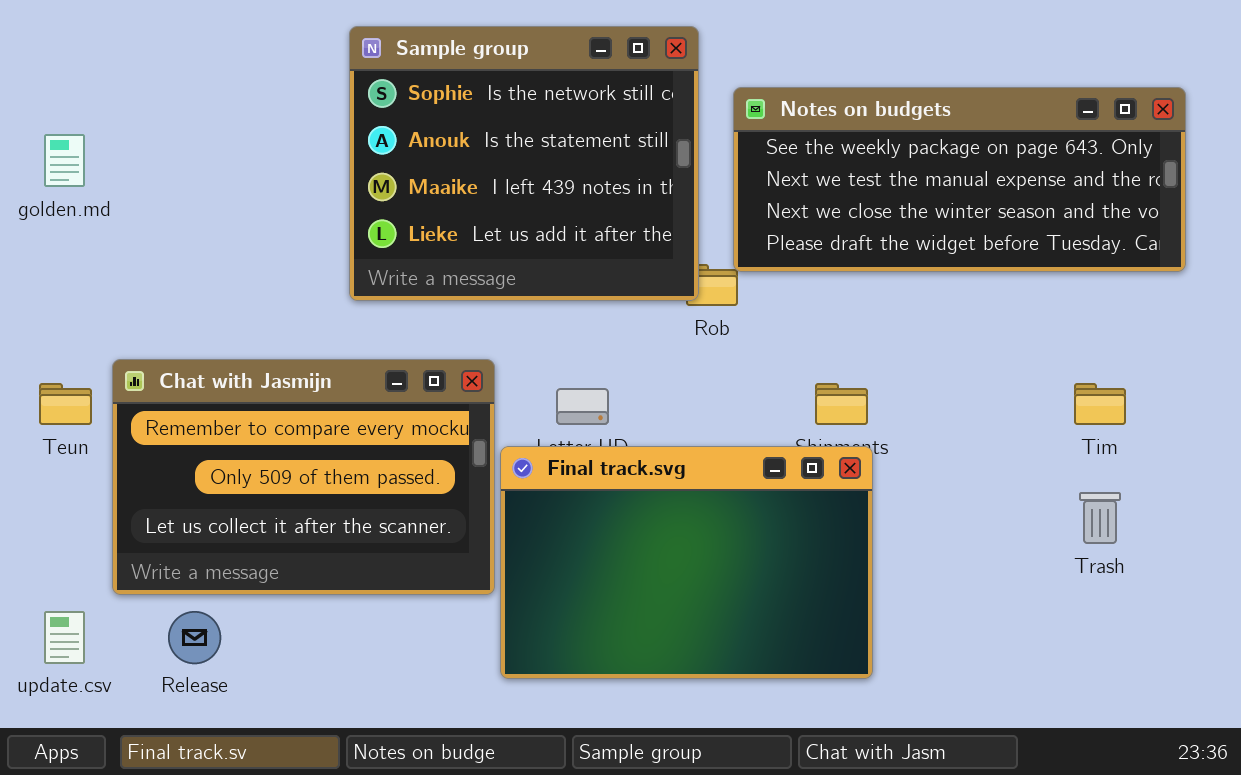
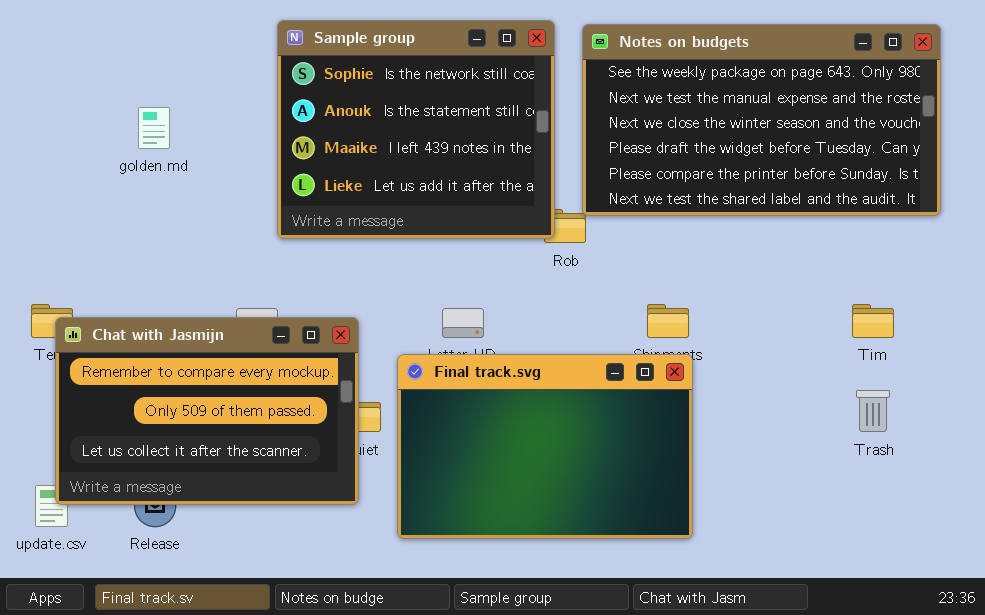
Notes on budgets: [733,87,1186,272] -> [582,24,941,216], resized
golden.md: [44,134,85,187] -> [138,107,170,149], moved
Chat with Jasmijn: [112,359,495,595] -> [55,317,359,505], moved

